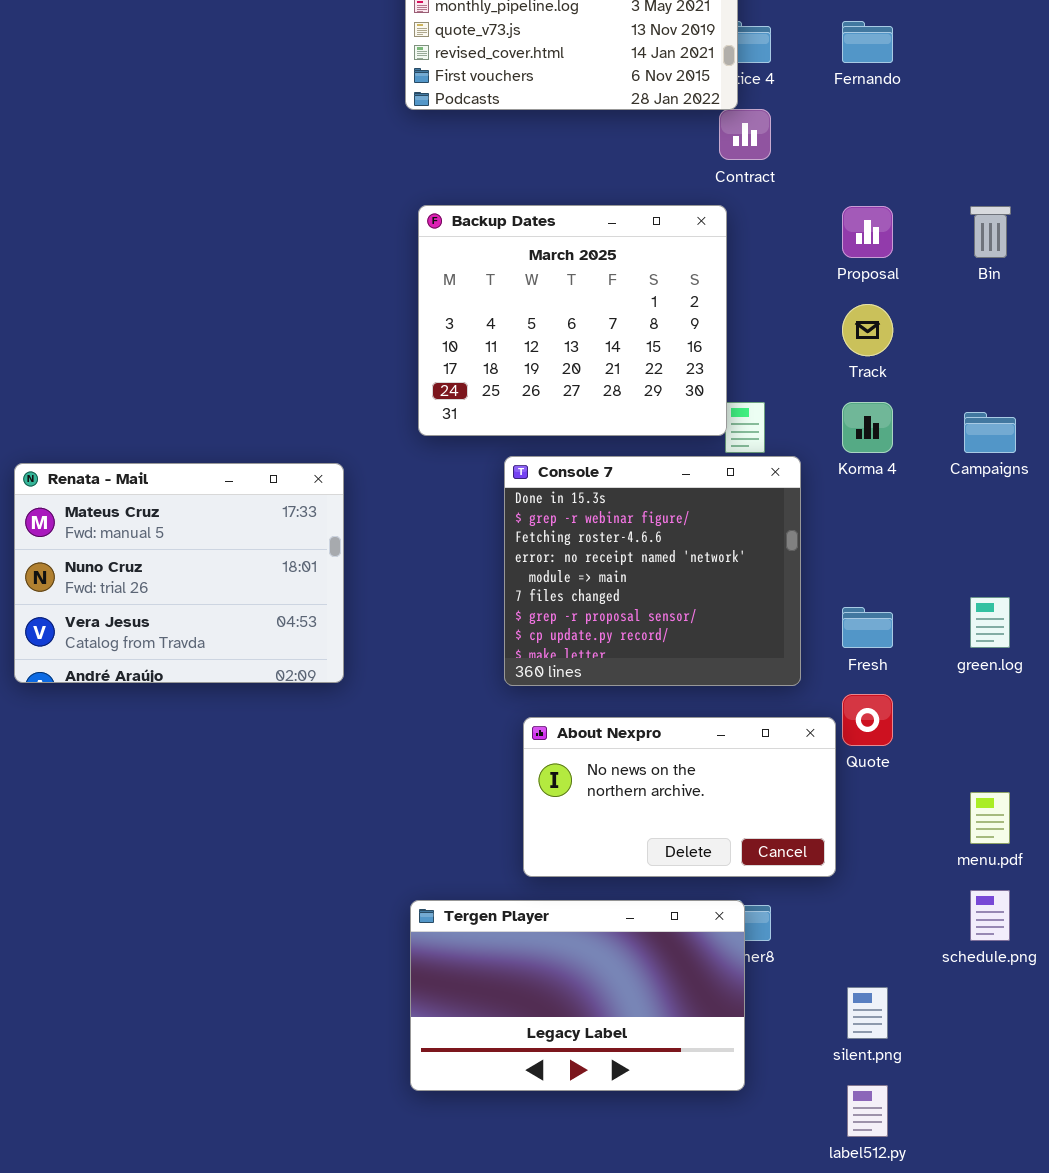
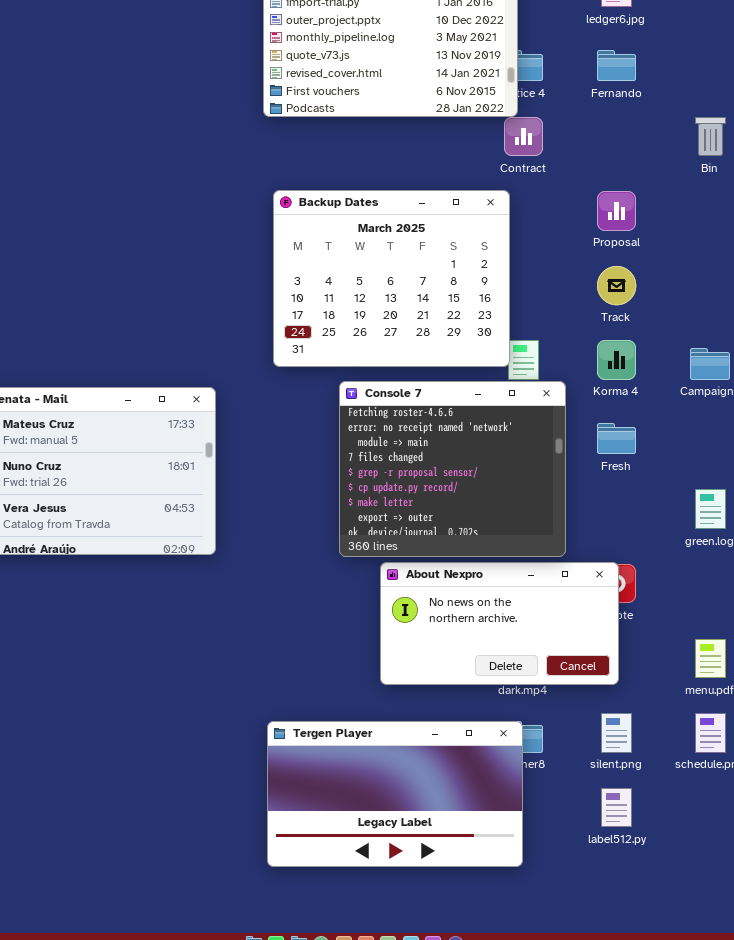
Bin: [970,206,1011,258] -> [695,117,726,156], moved
Console 7: [504,456,801,686] -> [339,381,566,557], scrolled down 2 rows
Fresh: [842,607,893,648] -> [597,423,636,454], moved
About Nexpro: [523,717,836,877] -> [380,562,619,685], moved
silent.png: [847,987,888,1039] -> [601,713,632,753], moved
label512.py: [847,1085,888,1137] -> [601,788,632,827], moved

